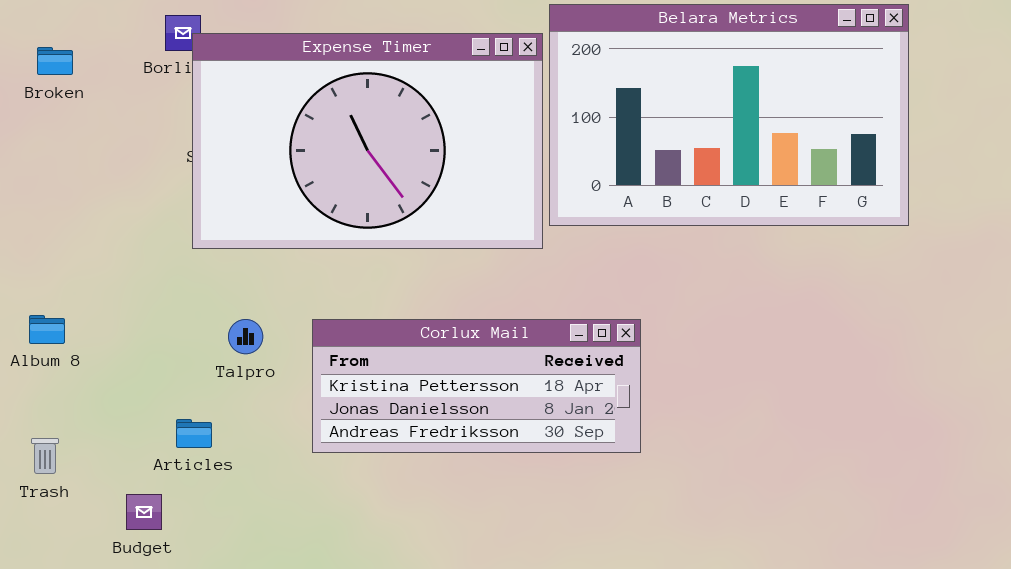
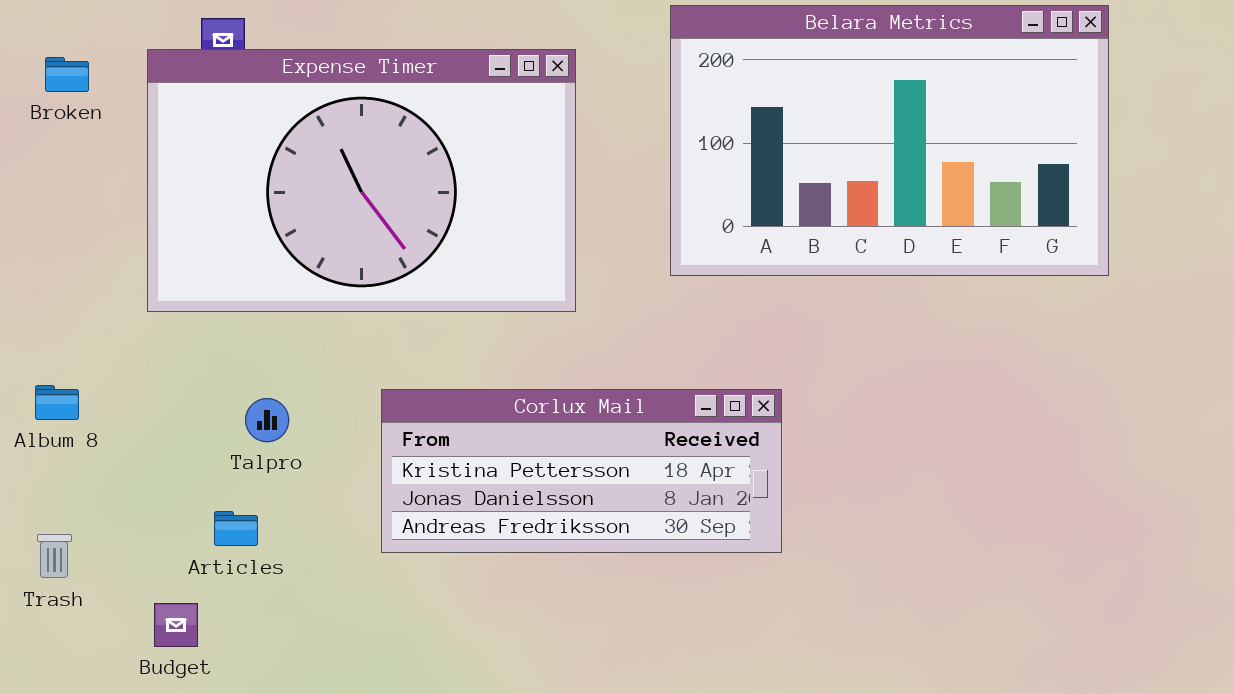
Expense Timer: [192,33,543,249] -> [147,49,576,312], moved
Talpro: [228,319,263,354] -> [245,398,289,442], moved

